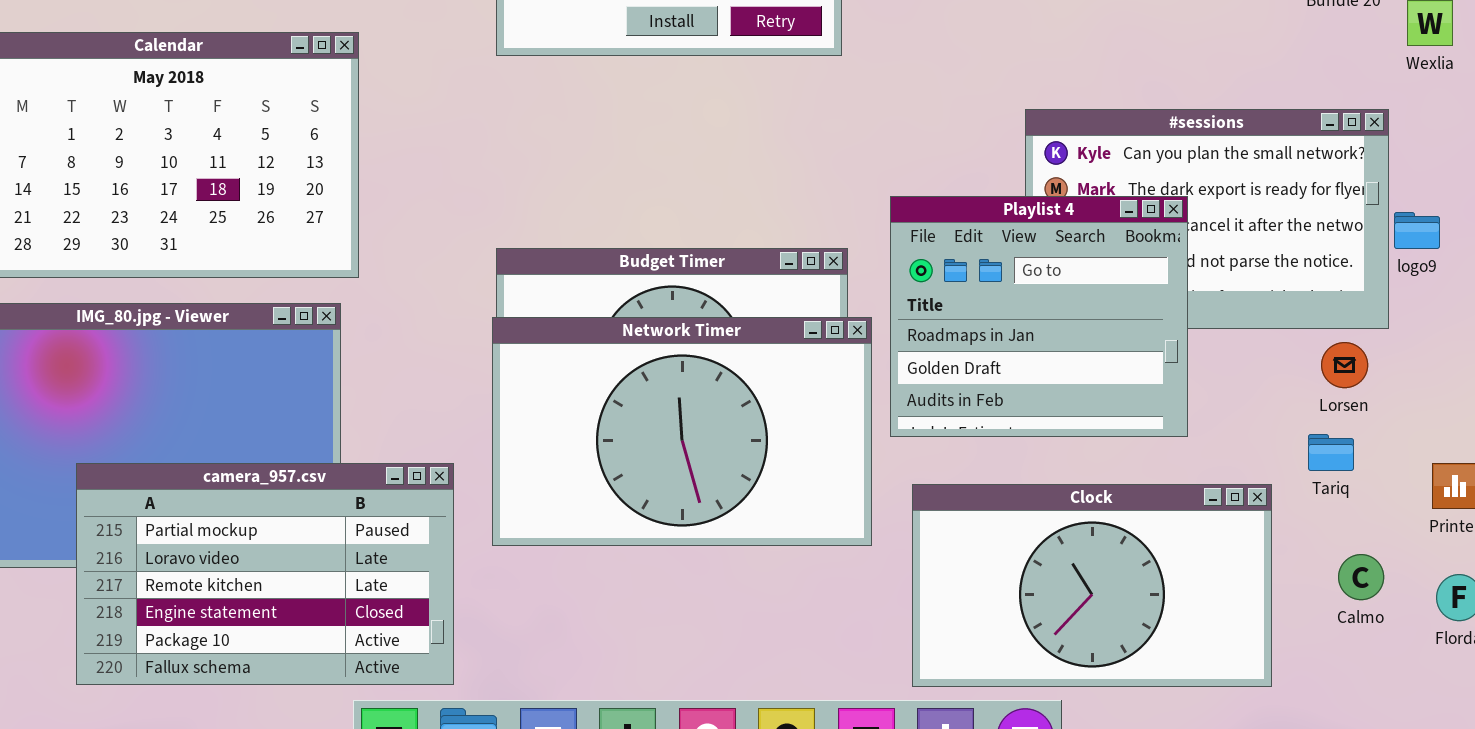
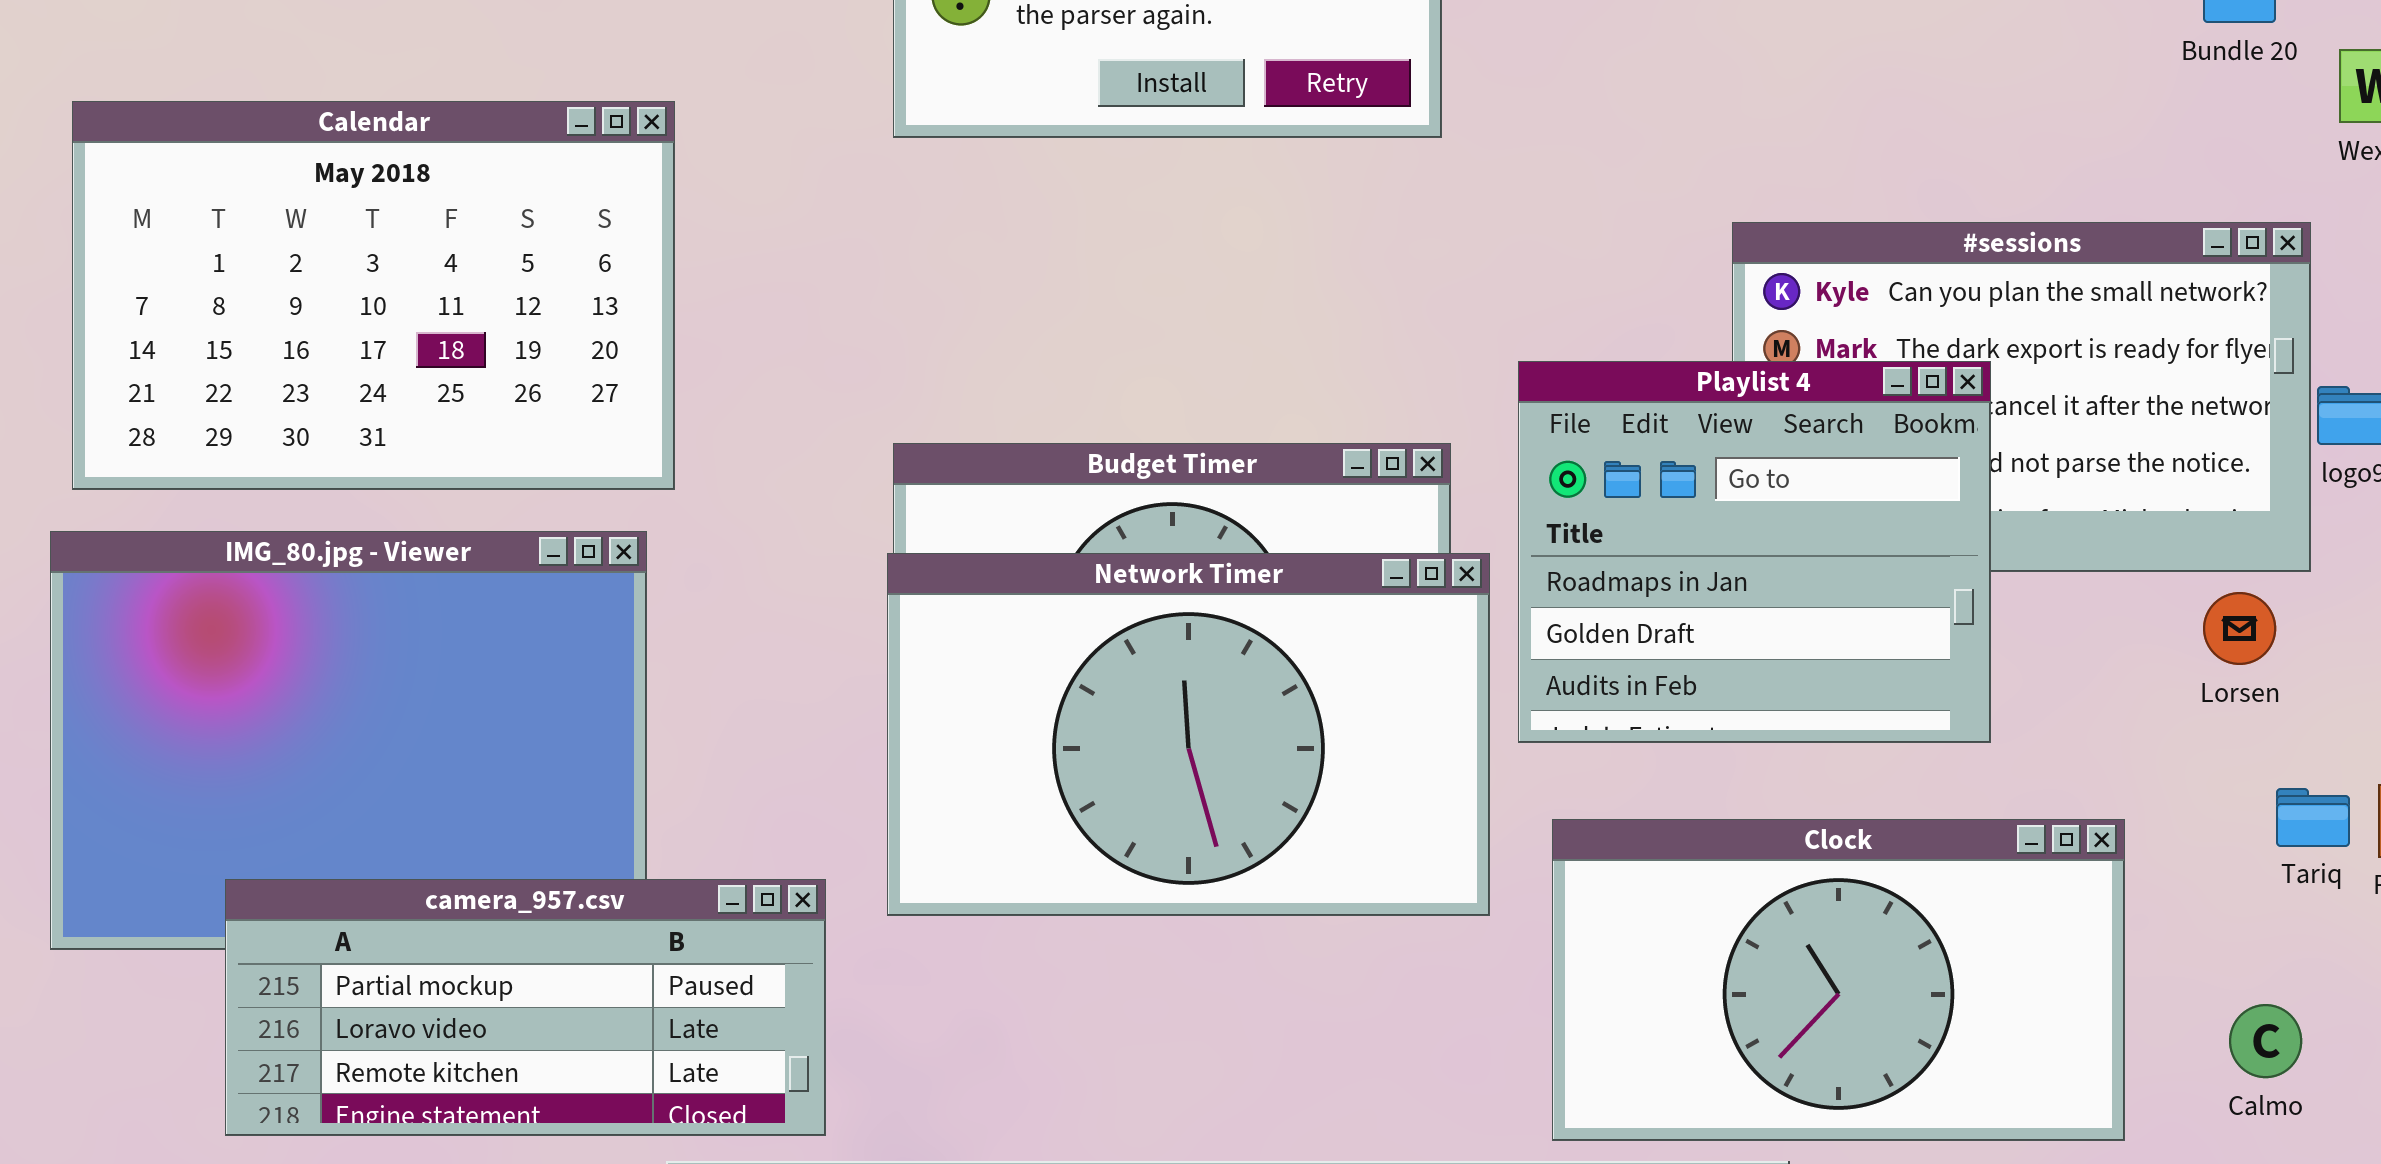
Tariq: [1308,434,1354,471] -> [2276,788,2350,847], moved
camera_957.csv: [76,463,454,685] -> [225,879,826,1136], resized
Calmo: [1338,554,1384,600] -> [2229,1004,2302,1078], moved

